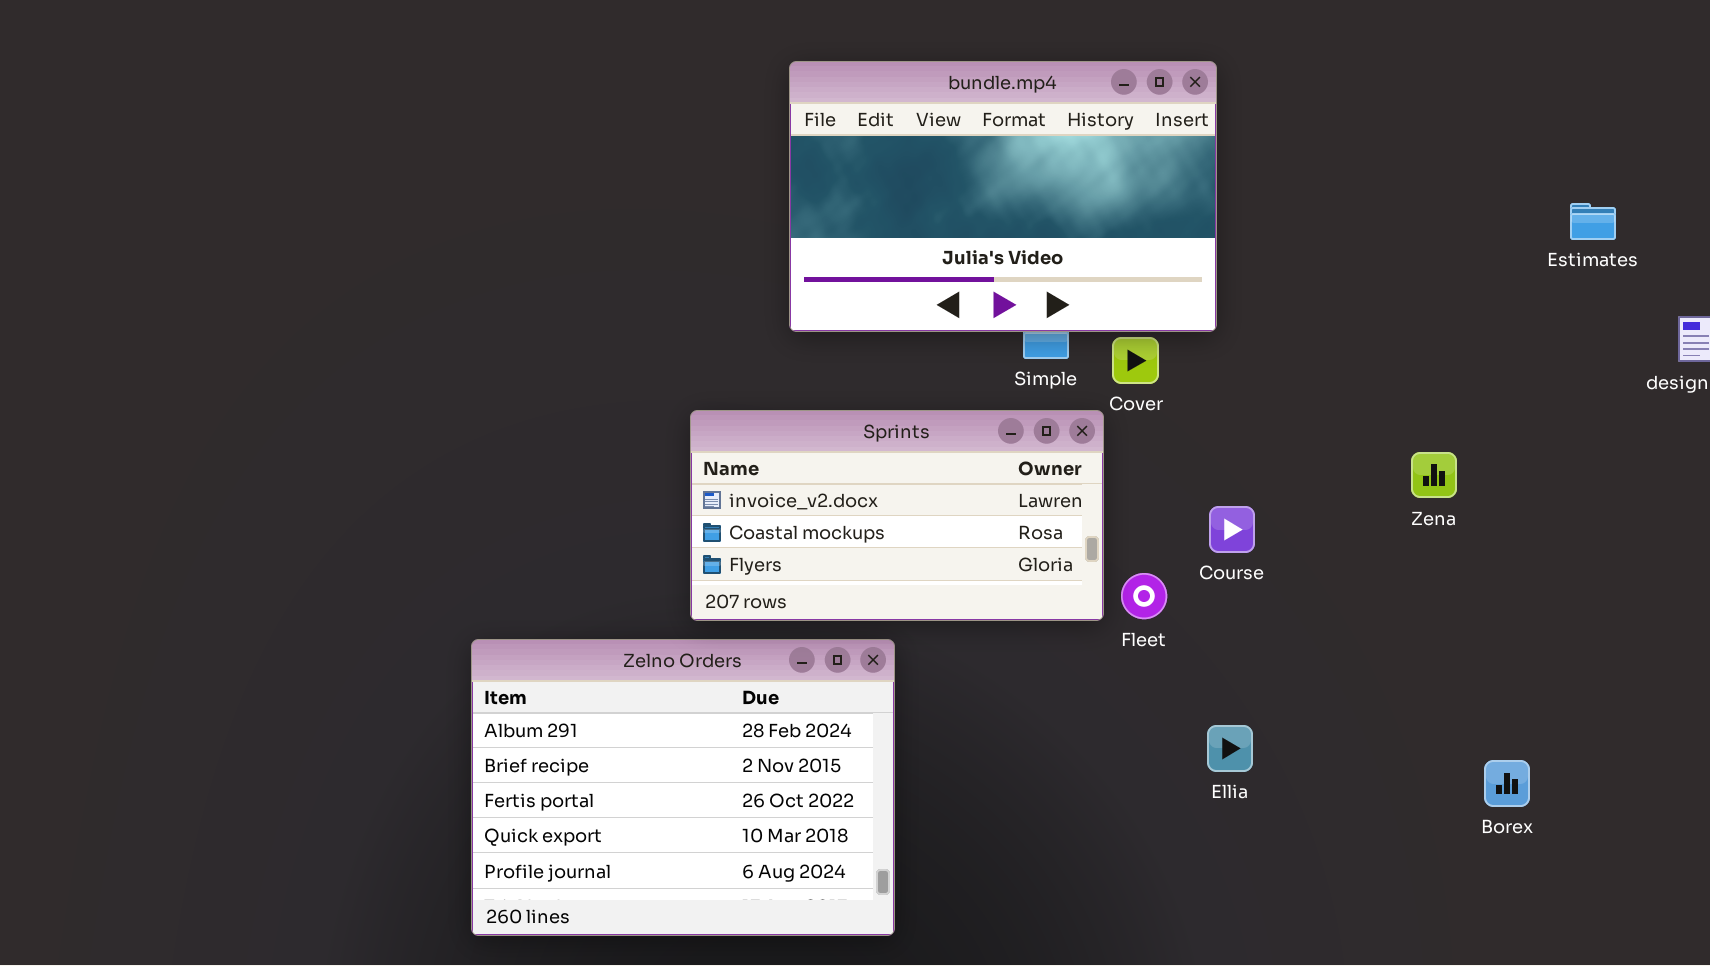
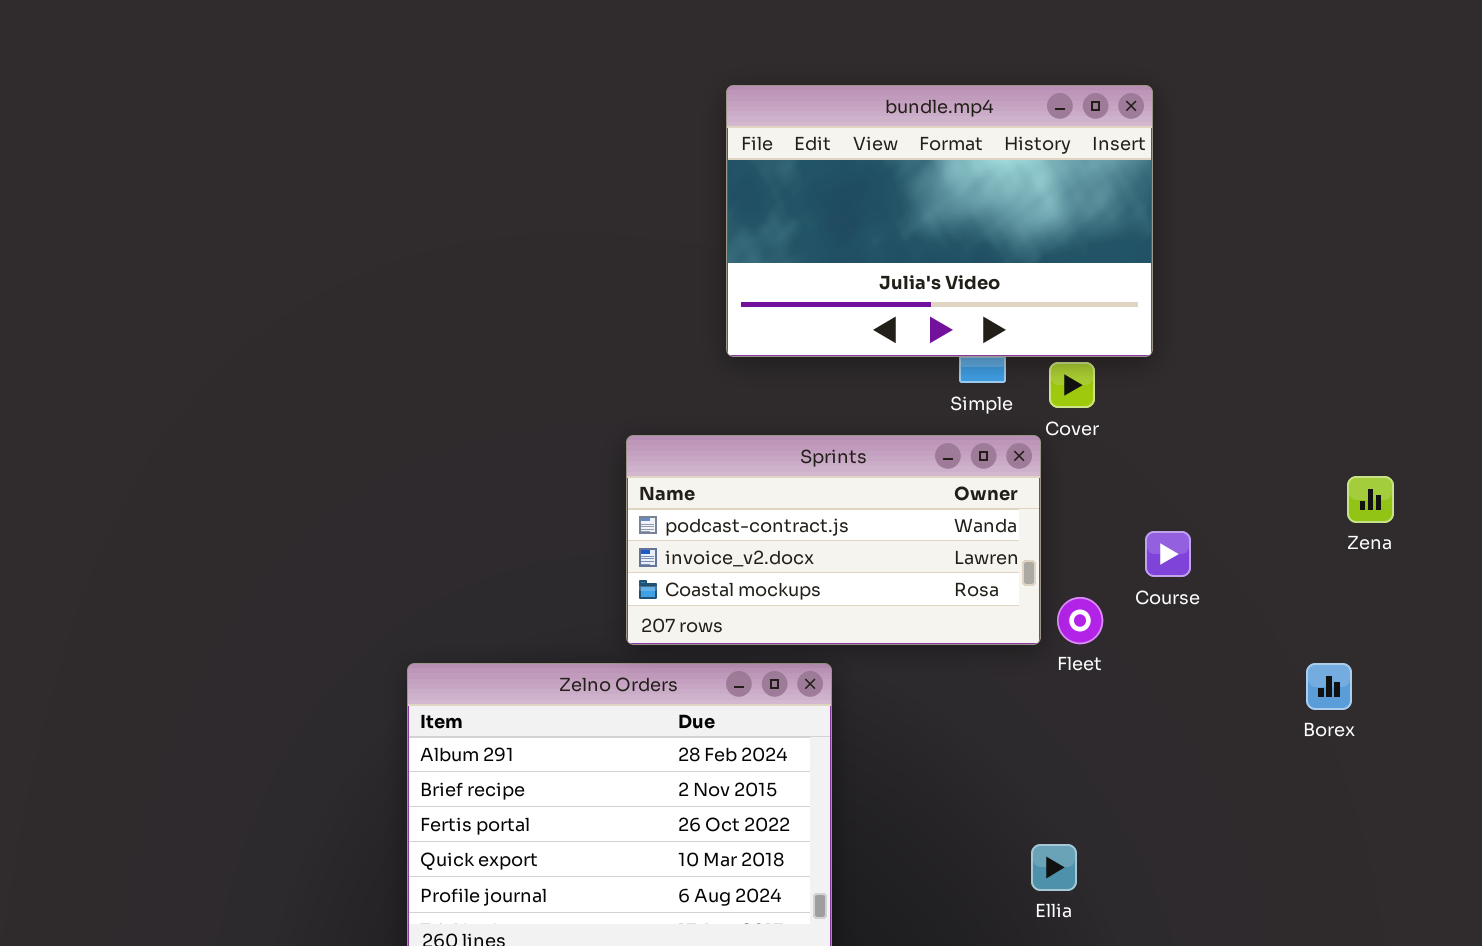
Sprints: [690,410,1104,621] -> [626,435,1041,645], scrolled up 1 row
Ellia: [1207,725,1253,772] -> [1031,844,1077,891], moved
Borex: [1484,760,1530,807] -> [1306,663,1352,710], moved

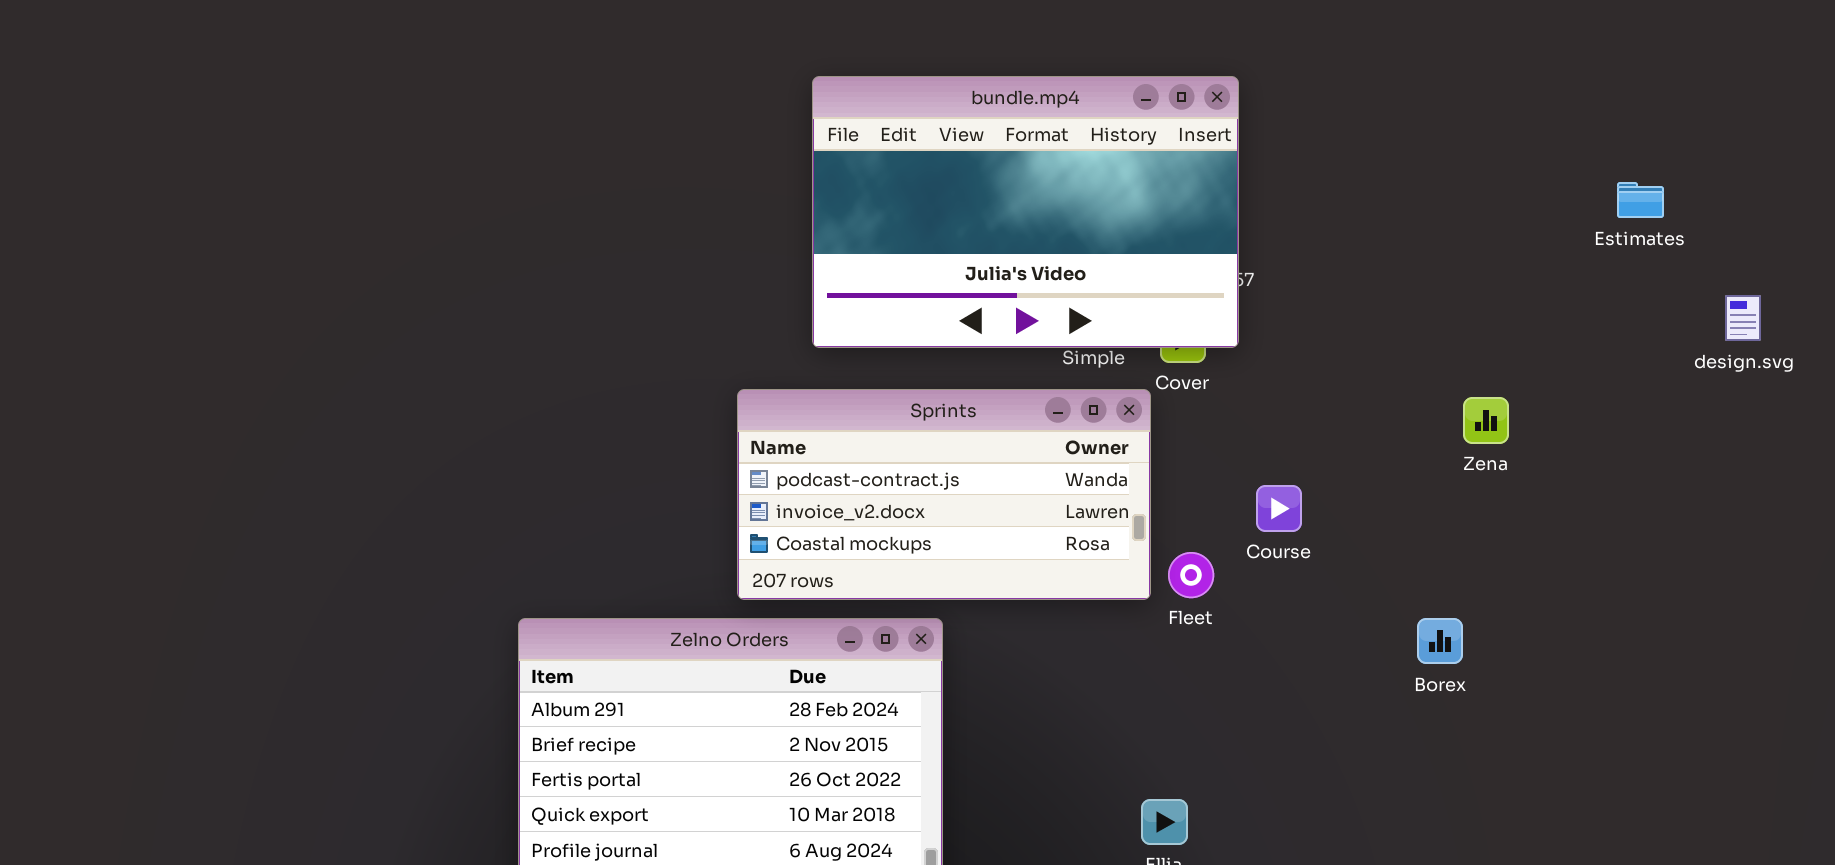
bundle.mp4: [726,85,1153,357] -> [812,76,1239,348], moved
Zena: [1347,476,1394,523] -> [1463,397,1509,444], moved

